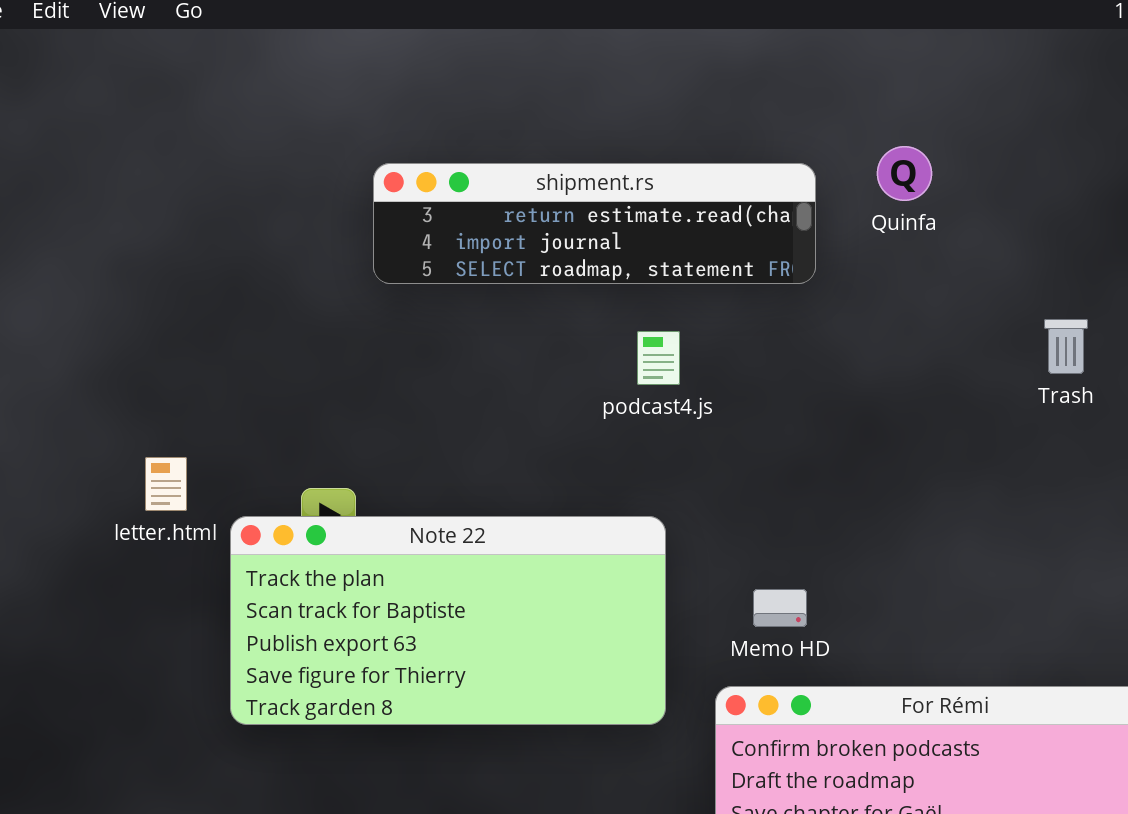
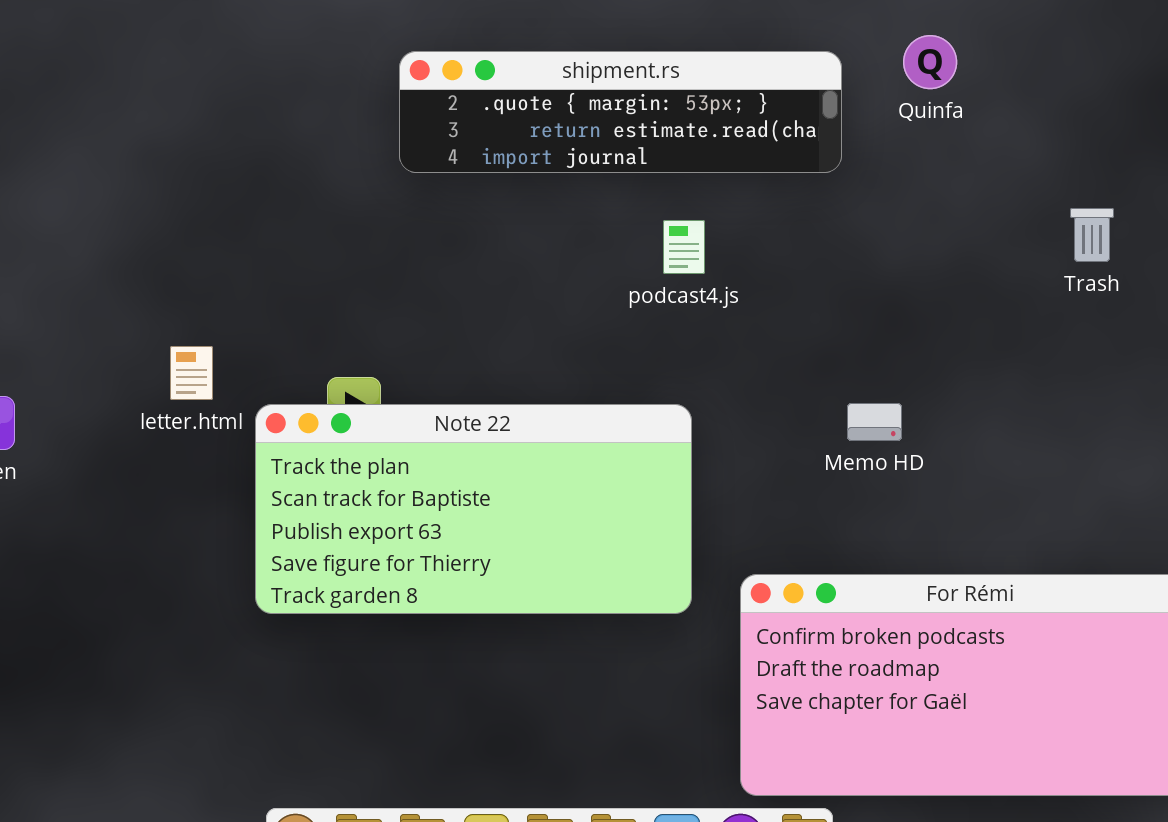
shipment.rs: [373,163,816,284] -> [399,51,842,173], scrolled up 1 row
Memo HD: [753,589,807,627] -> [847,403,902,441], moved

